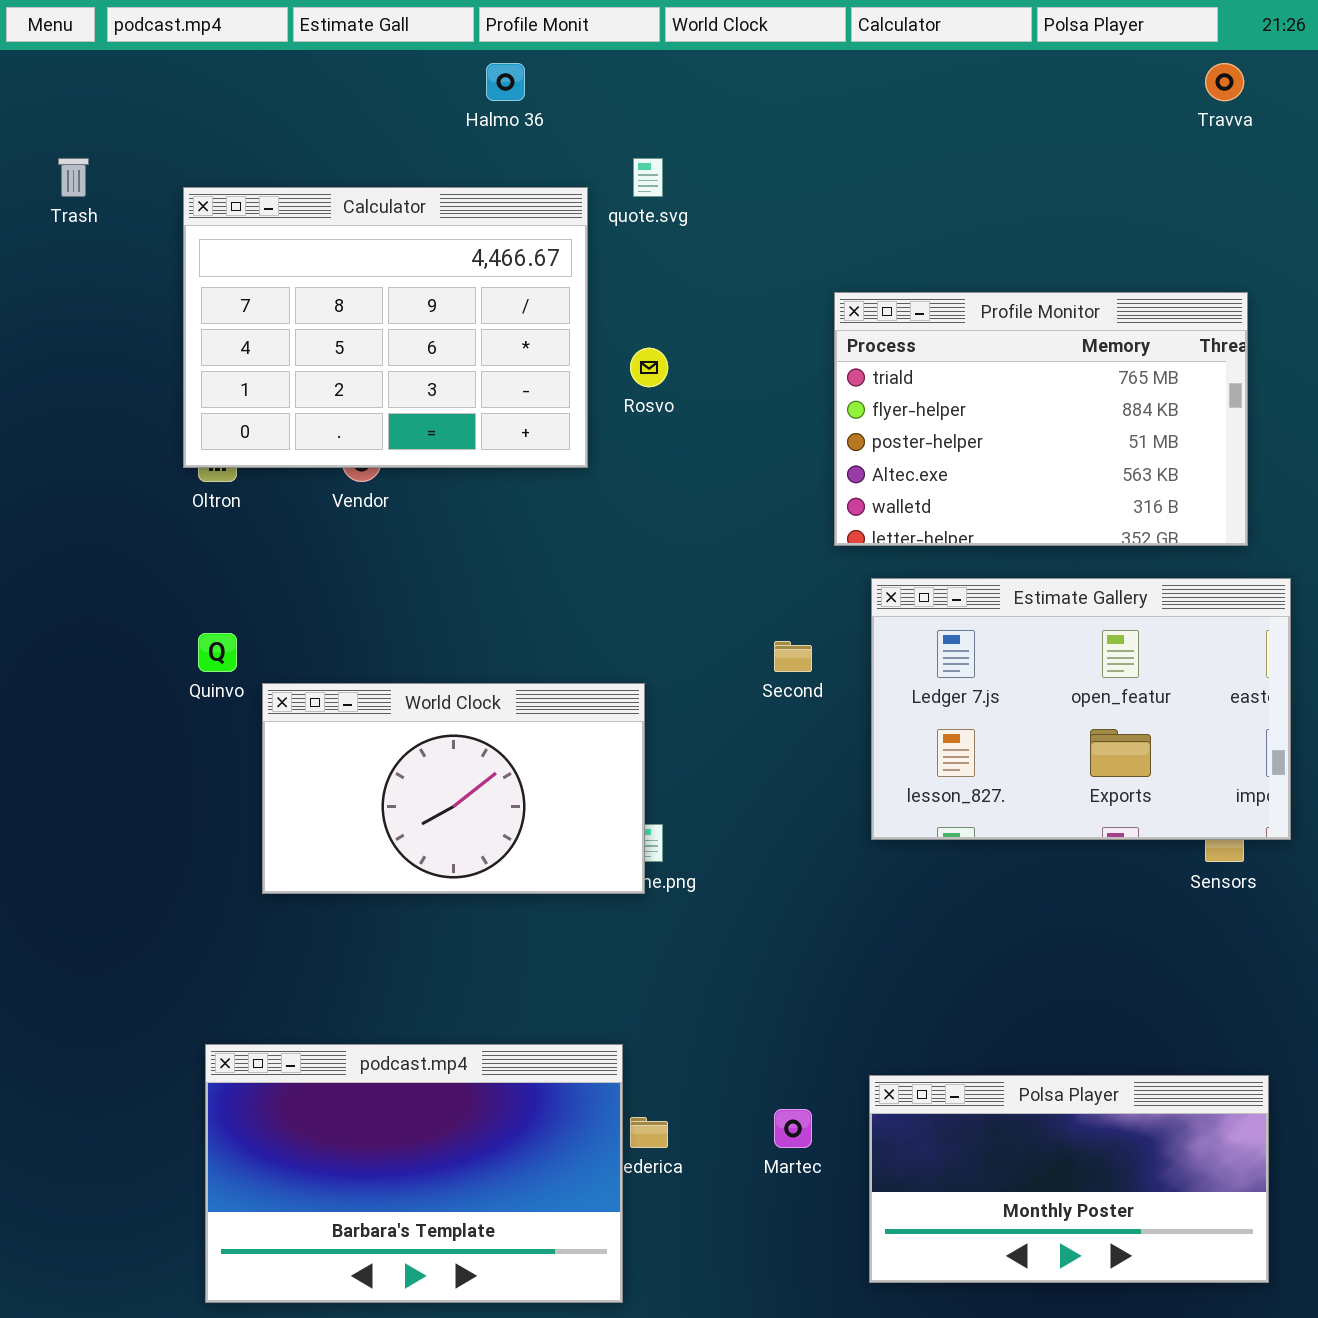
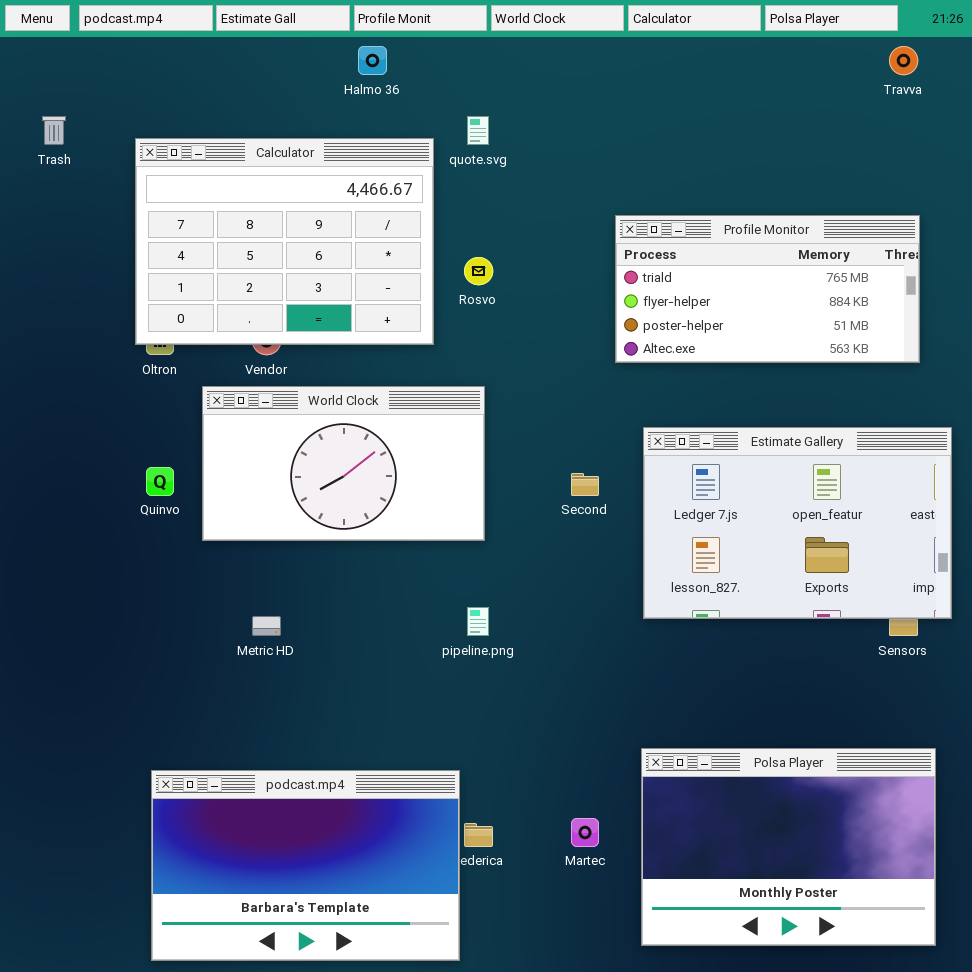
Profile Monitor: [834,292,1248,546] -> [615,215,920,363], resized
World Clock: [262,683,645,894] -> [202,386,485,541], moved
Polsa Player: [869,1075,1269,1283] -> [641,748,936,946], resized

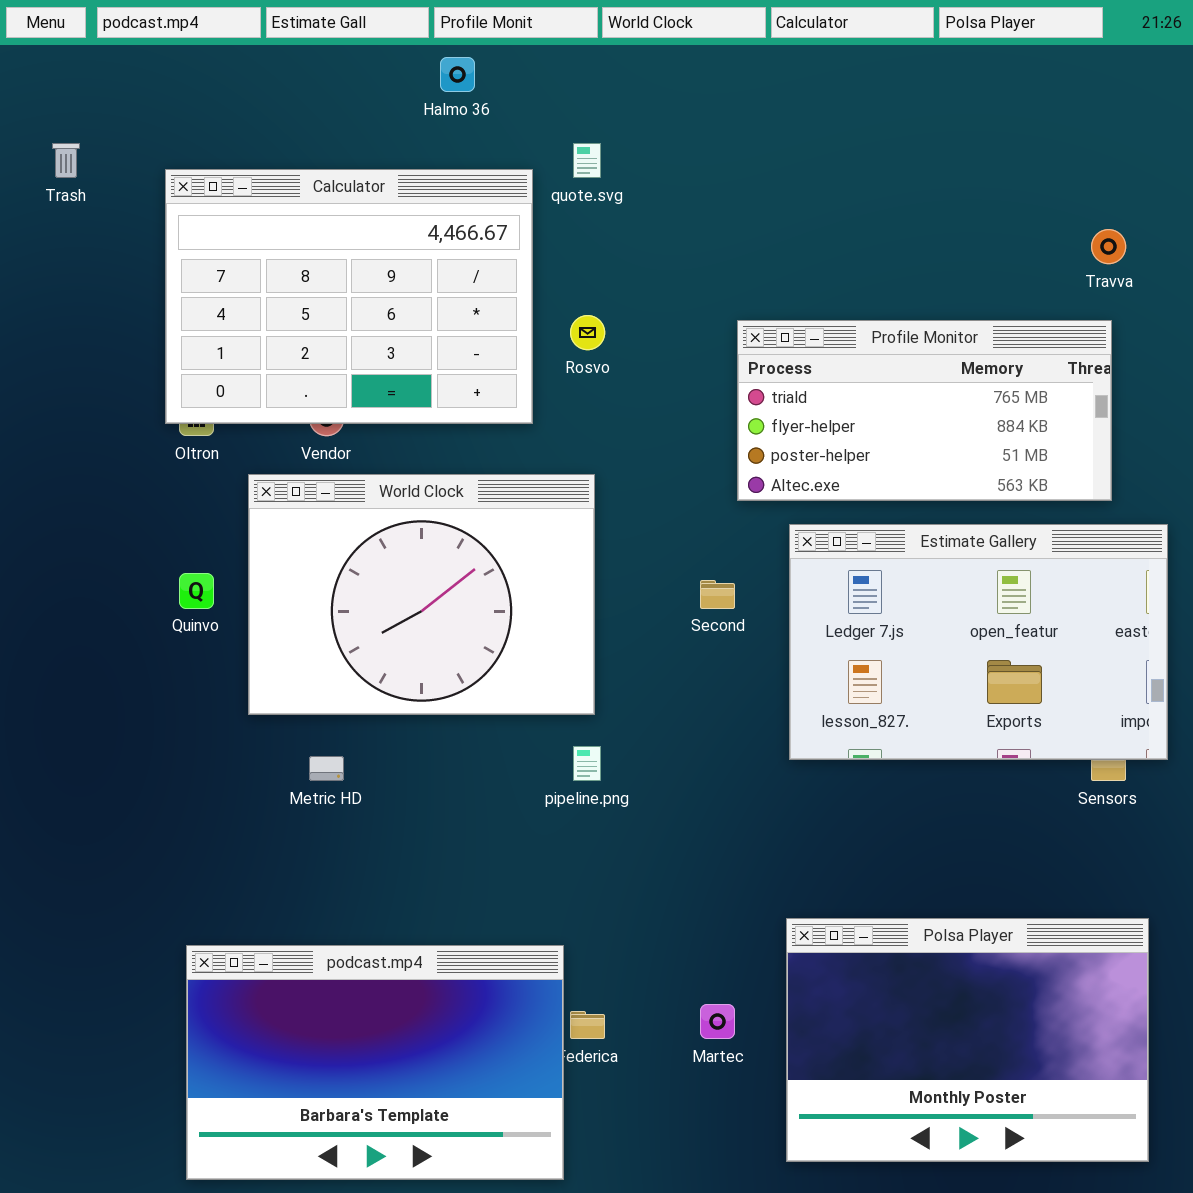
Travva: [889,46,918,75] -> [1091,229,1126,264], moved
Profile Monitor: [615,215,920,363] -> [737,320,1112,501], moved
World Clock: [202,386,485,541] -> [248,474,595,715], resized

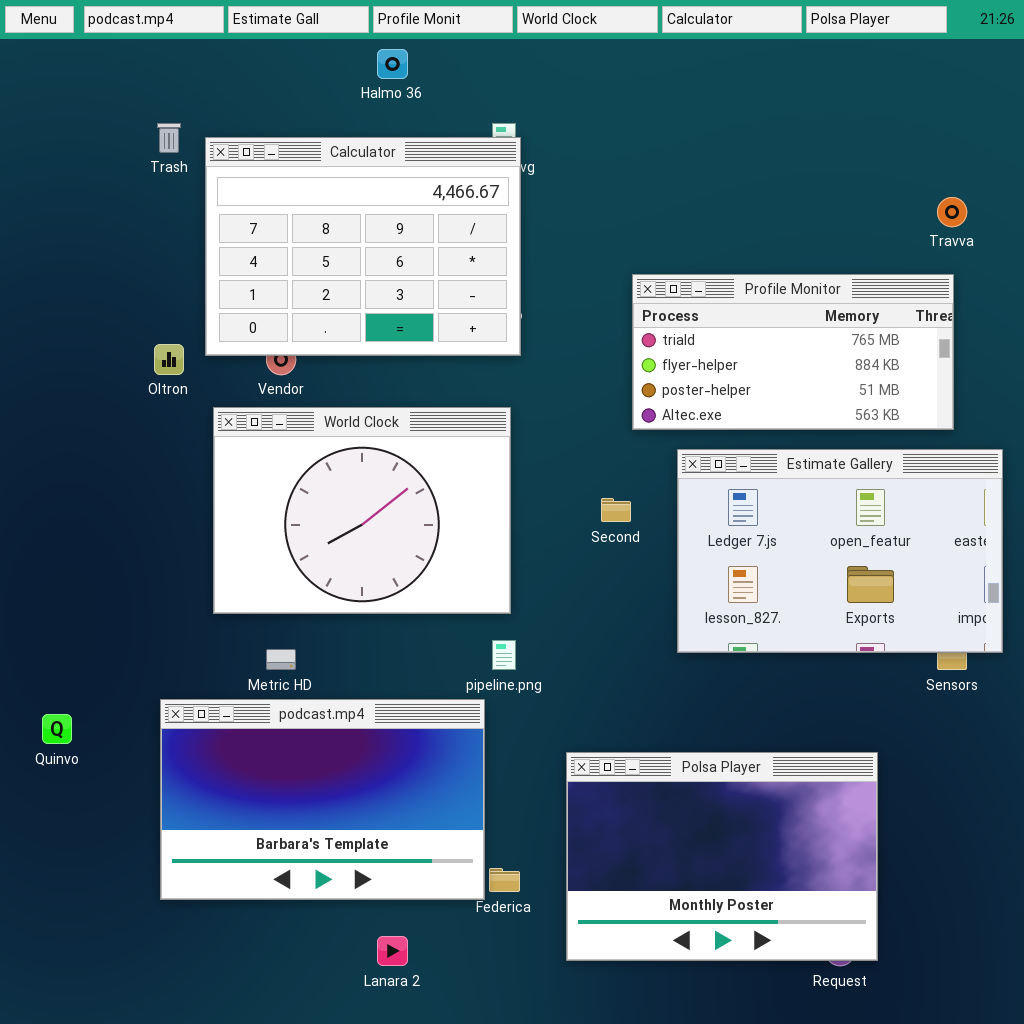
Trash: [52,143,80,178] -> [157,123,181,153], moved
Calculator: [165,169,533,424] -> [205,137,521,356], moved
Quinvo: [179,573,214,609] -> [42,714,72,744], moved
Polsa Player: [786,918,1149,1162] -> [566,752,878,961], moved
podcast.mp4: [186,945,564,1180] -> [160,699,485,900], moved

